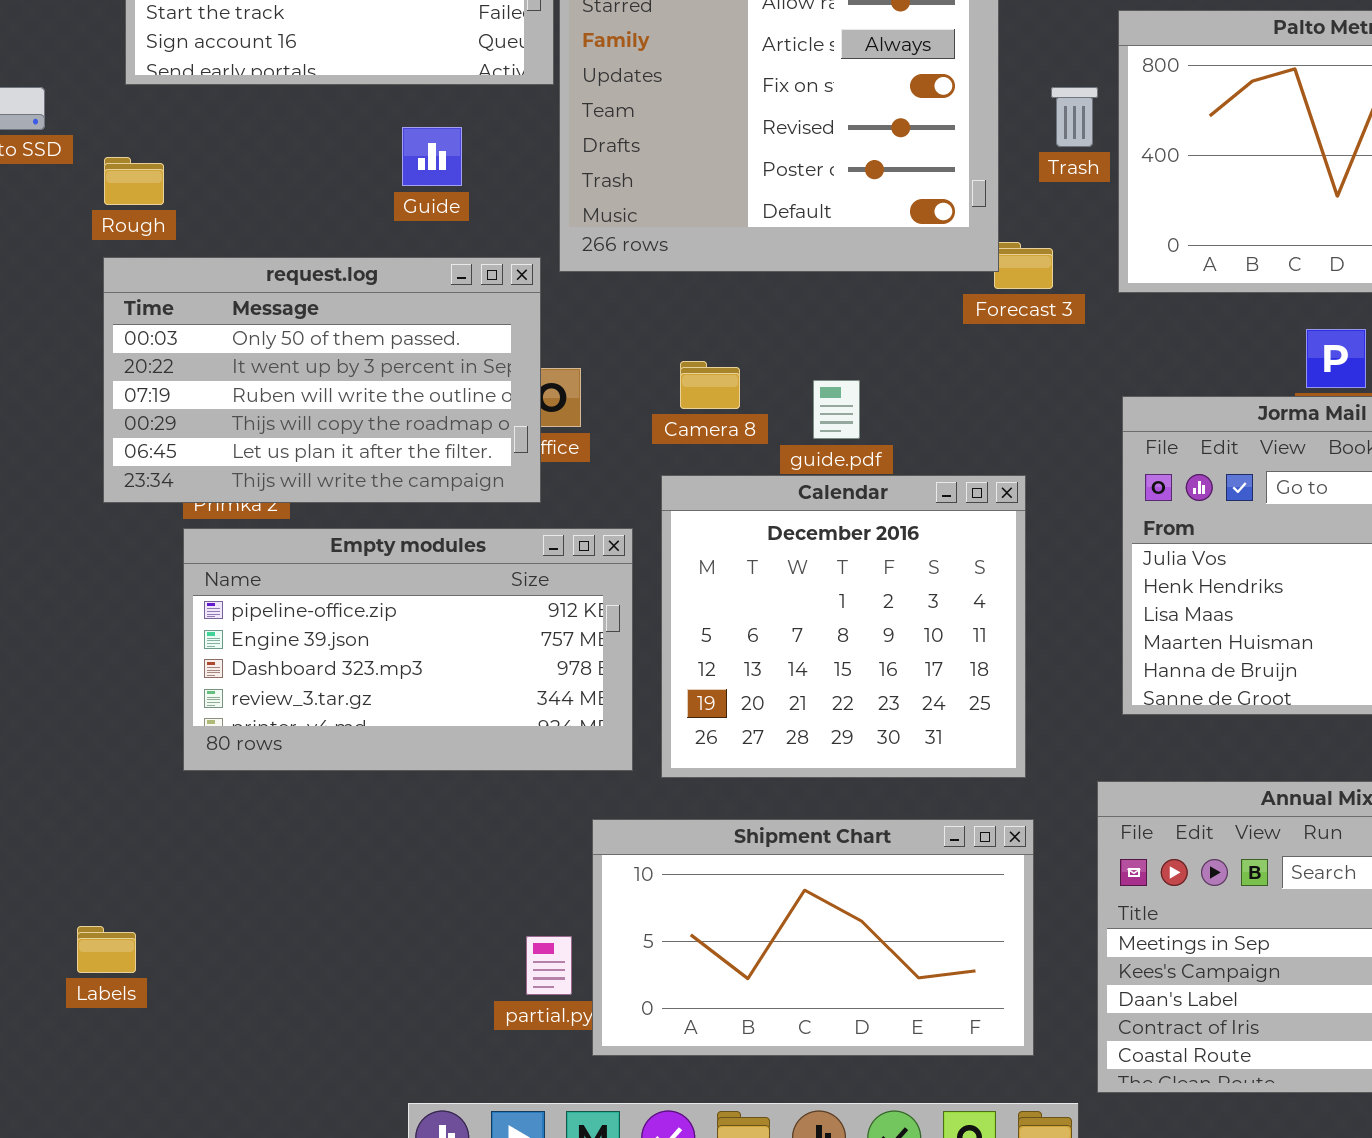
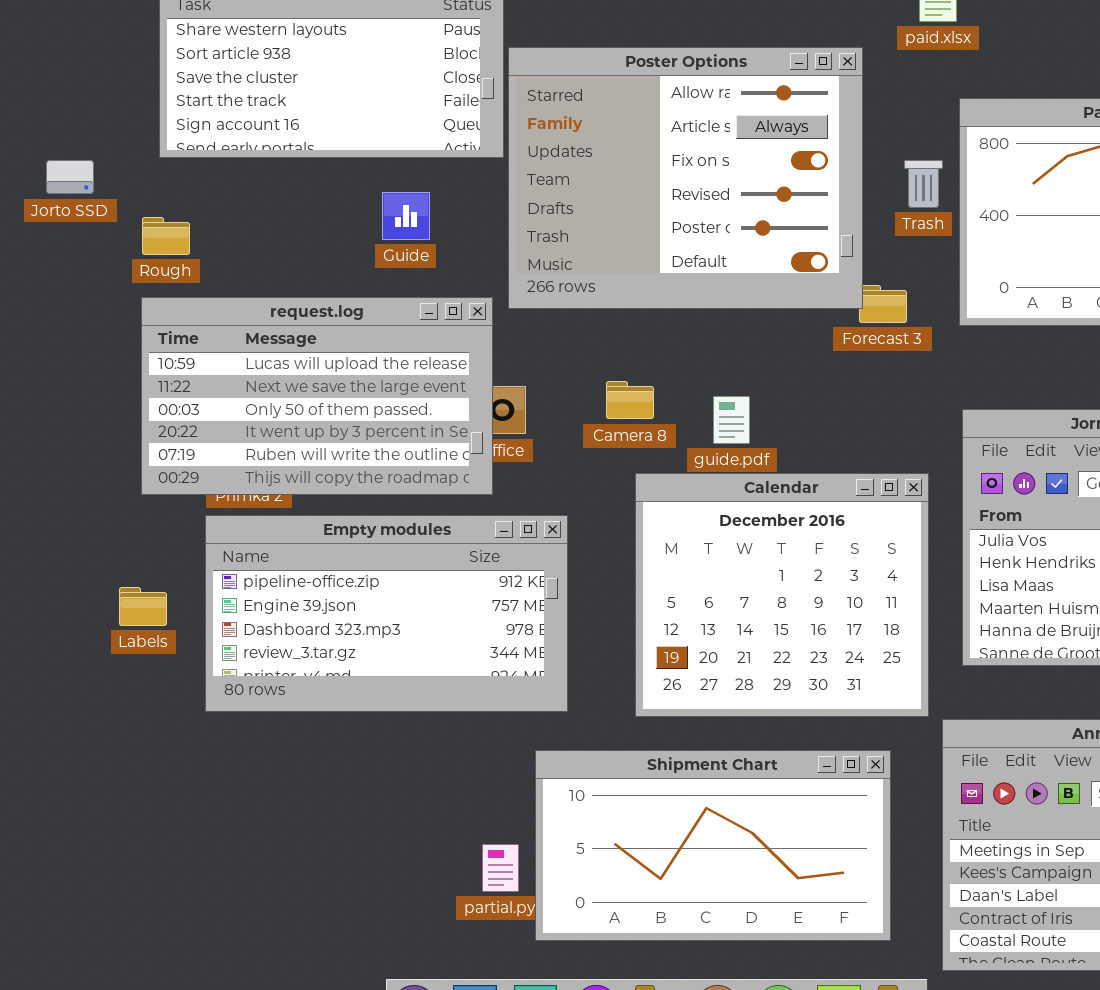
request.log: [103,257,541,503] -> [141,297,493,495], scrolled up 2 rows
Calendar: [661,475,1026,778] -> [635,473,929,717], moved
Labels: [77,926,136,973] -> [119,587,167,626], moved

